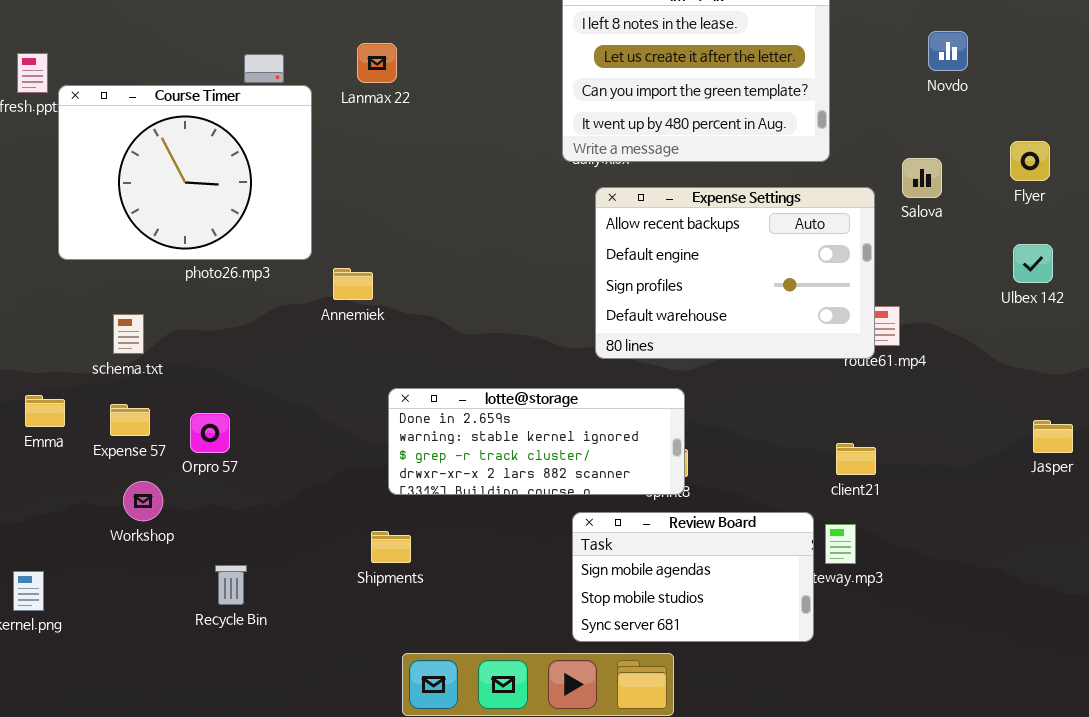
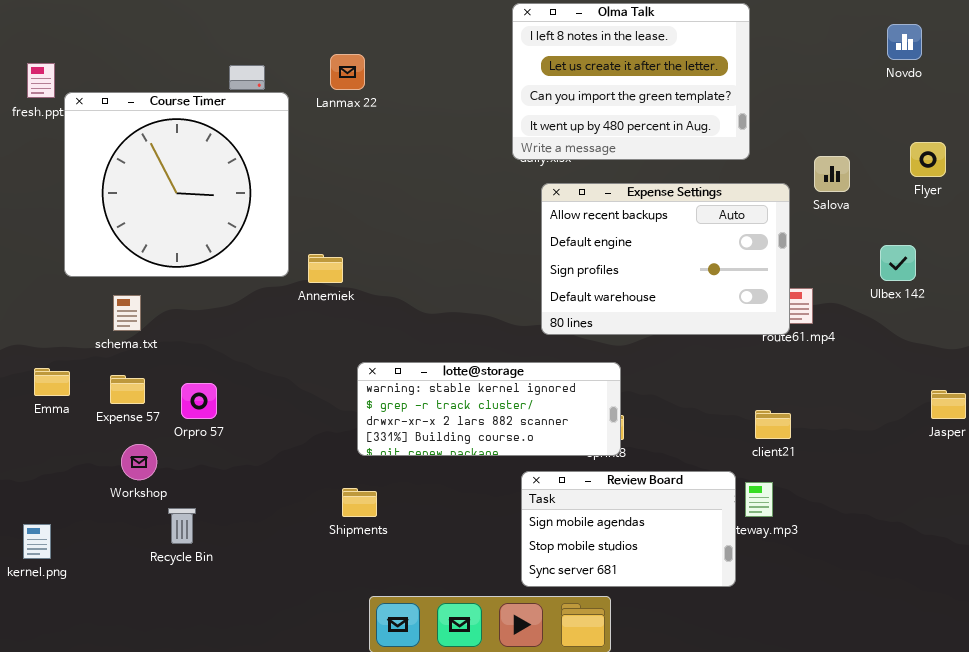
Novdo: [928,31,968,71] -> [887,24,922,60], moved
Course Timer: [58,85,312,260] -> [64,92,289,277], resized
Ulbex 142: [1013,244,1053,283] -> [880,245,916,281], moved
lotte@storage: [388,388,685,495] -> [357,362,621,456], scrolled down 1 row
Recycle Bin: [215,565,247,605] -> [168,508,196,544], moved

